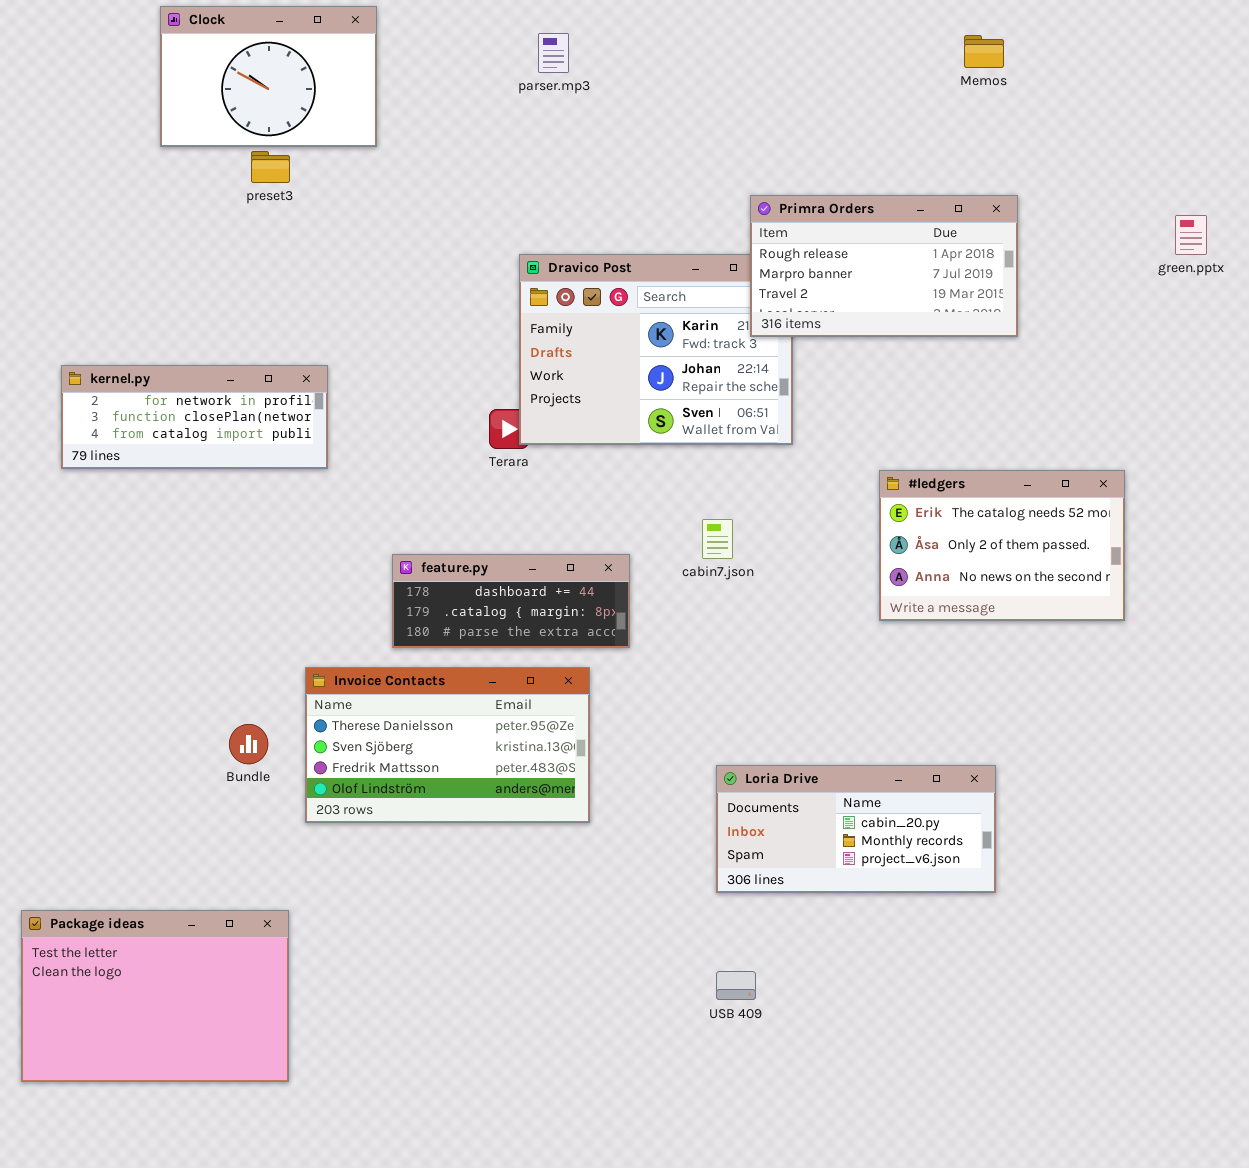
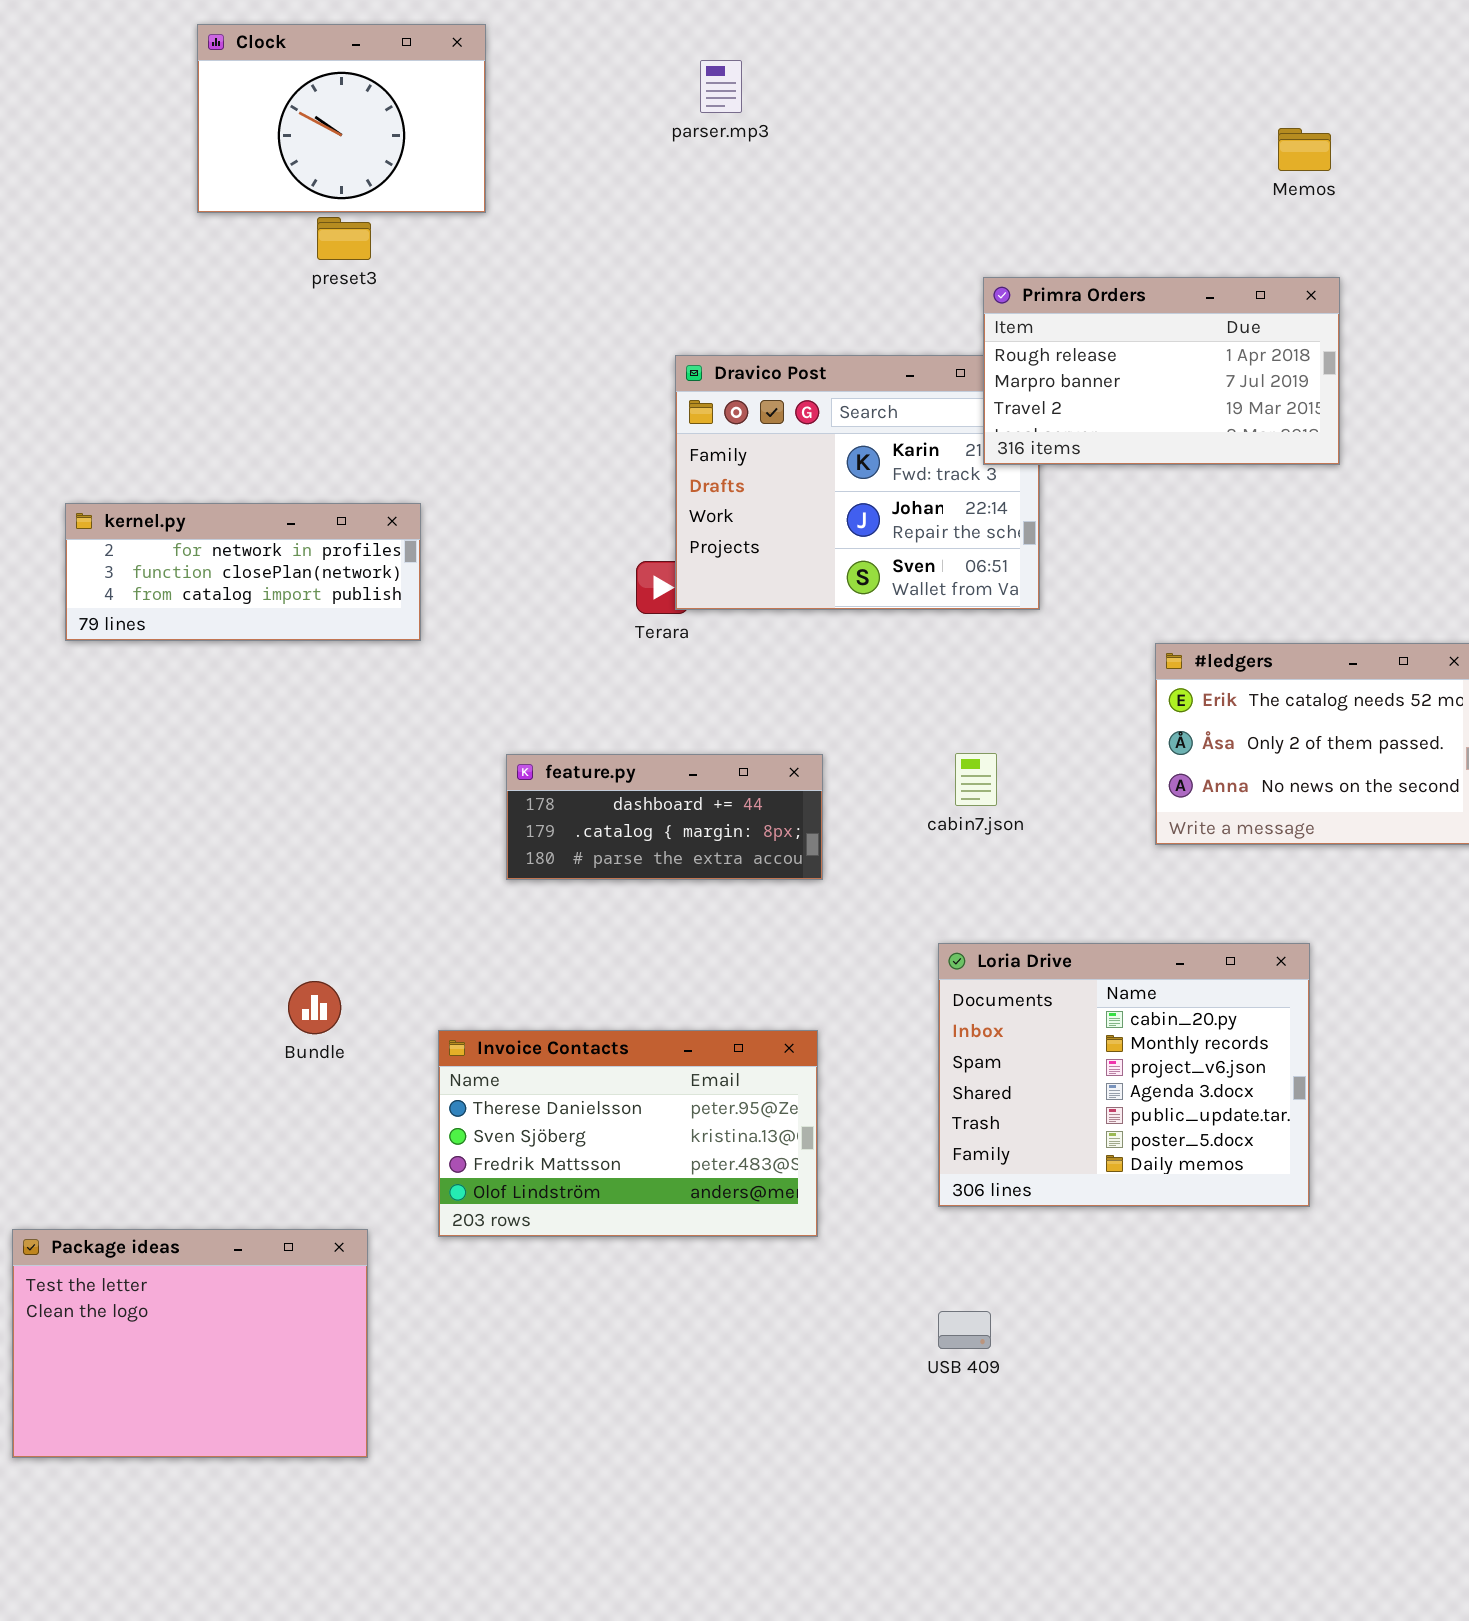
Memos: [964,35,1004,68] -> [1278,128,1331,171], moved
cabin7.json: [702,519,733,559] -> [955,753,997,806], moved
Invoice Contacts: [305,667,590,823] -> [438,1030,818,1237], moved
Loria Drive: [716,765,996,893] -> [938,943,1310,1207], resized

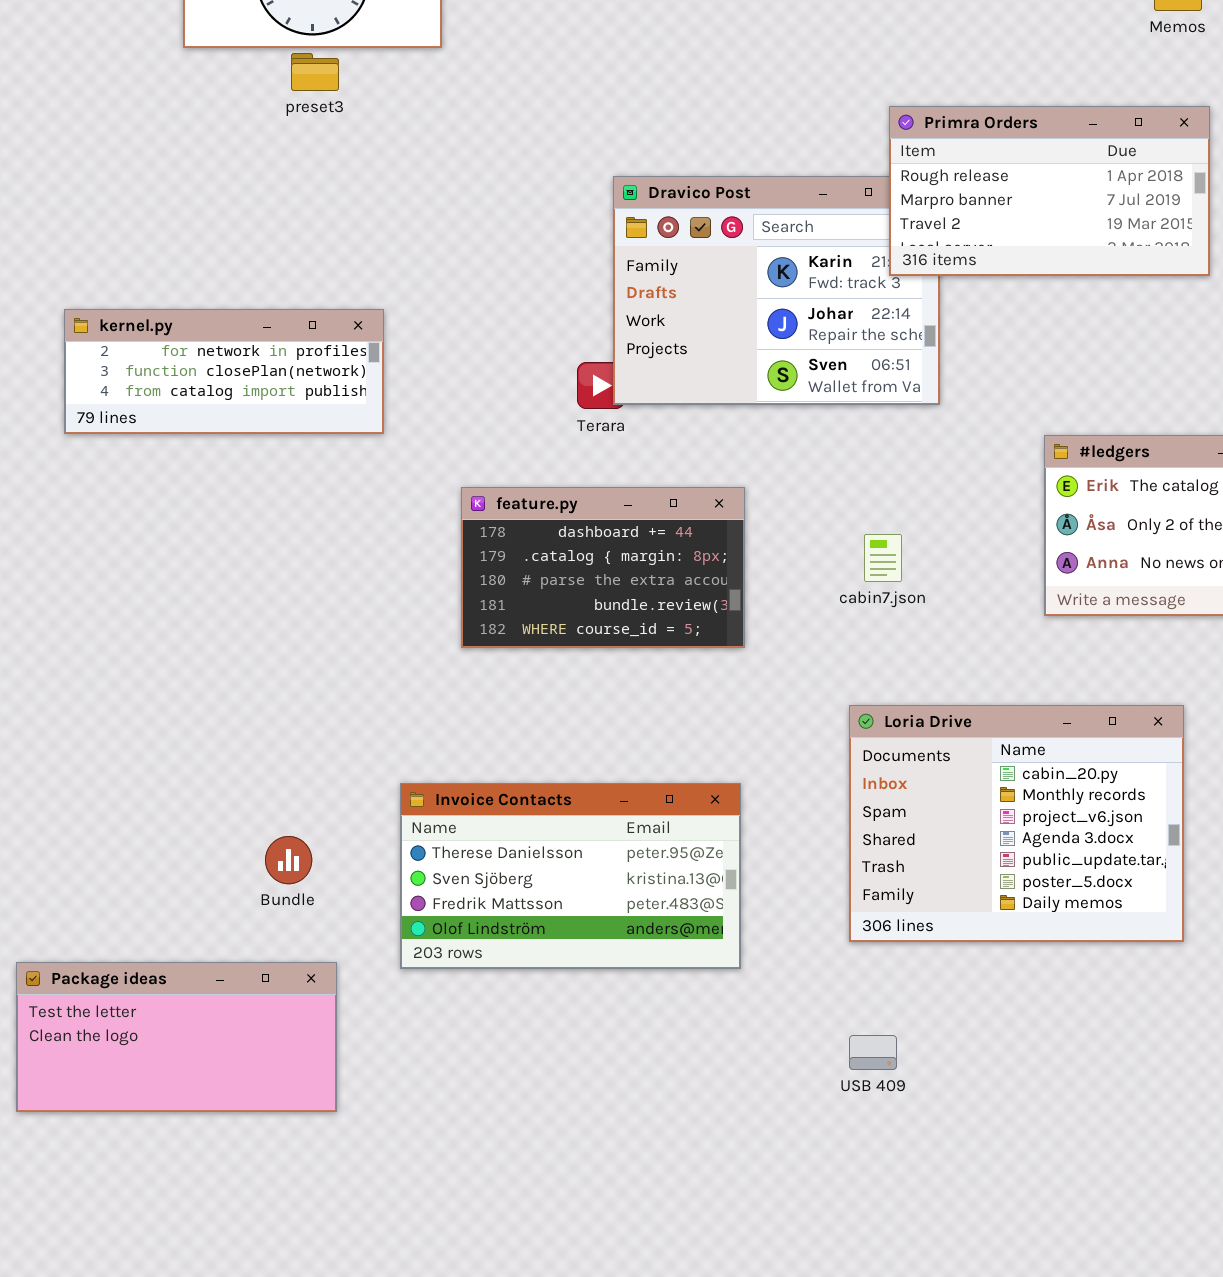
feature.py: [506,754,823,880] -> [461,487,745,648], resized
Bundle: [288,981,341,1034] -> [265,836,312,884], moved
Package ideas: [12,1229,368,1458] -> [16,962,337,1112], resized

